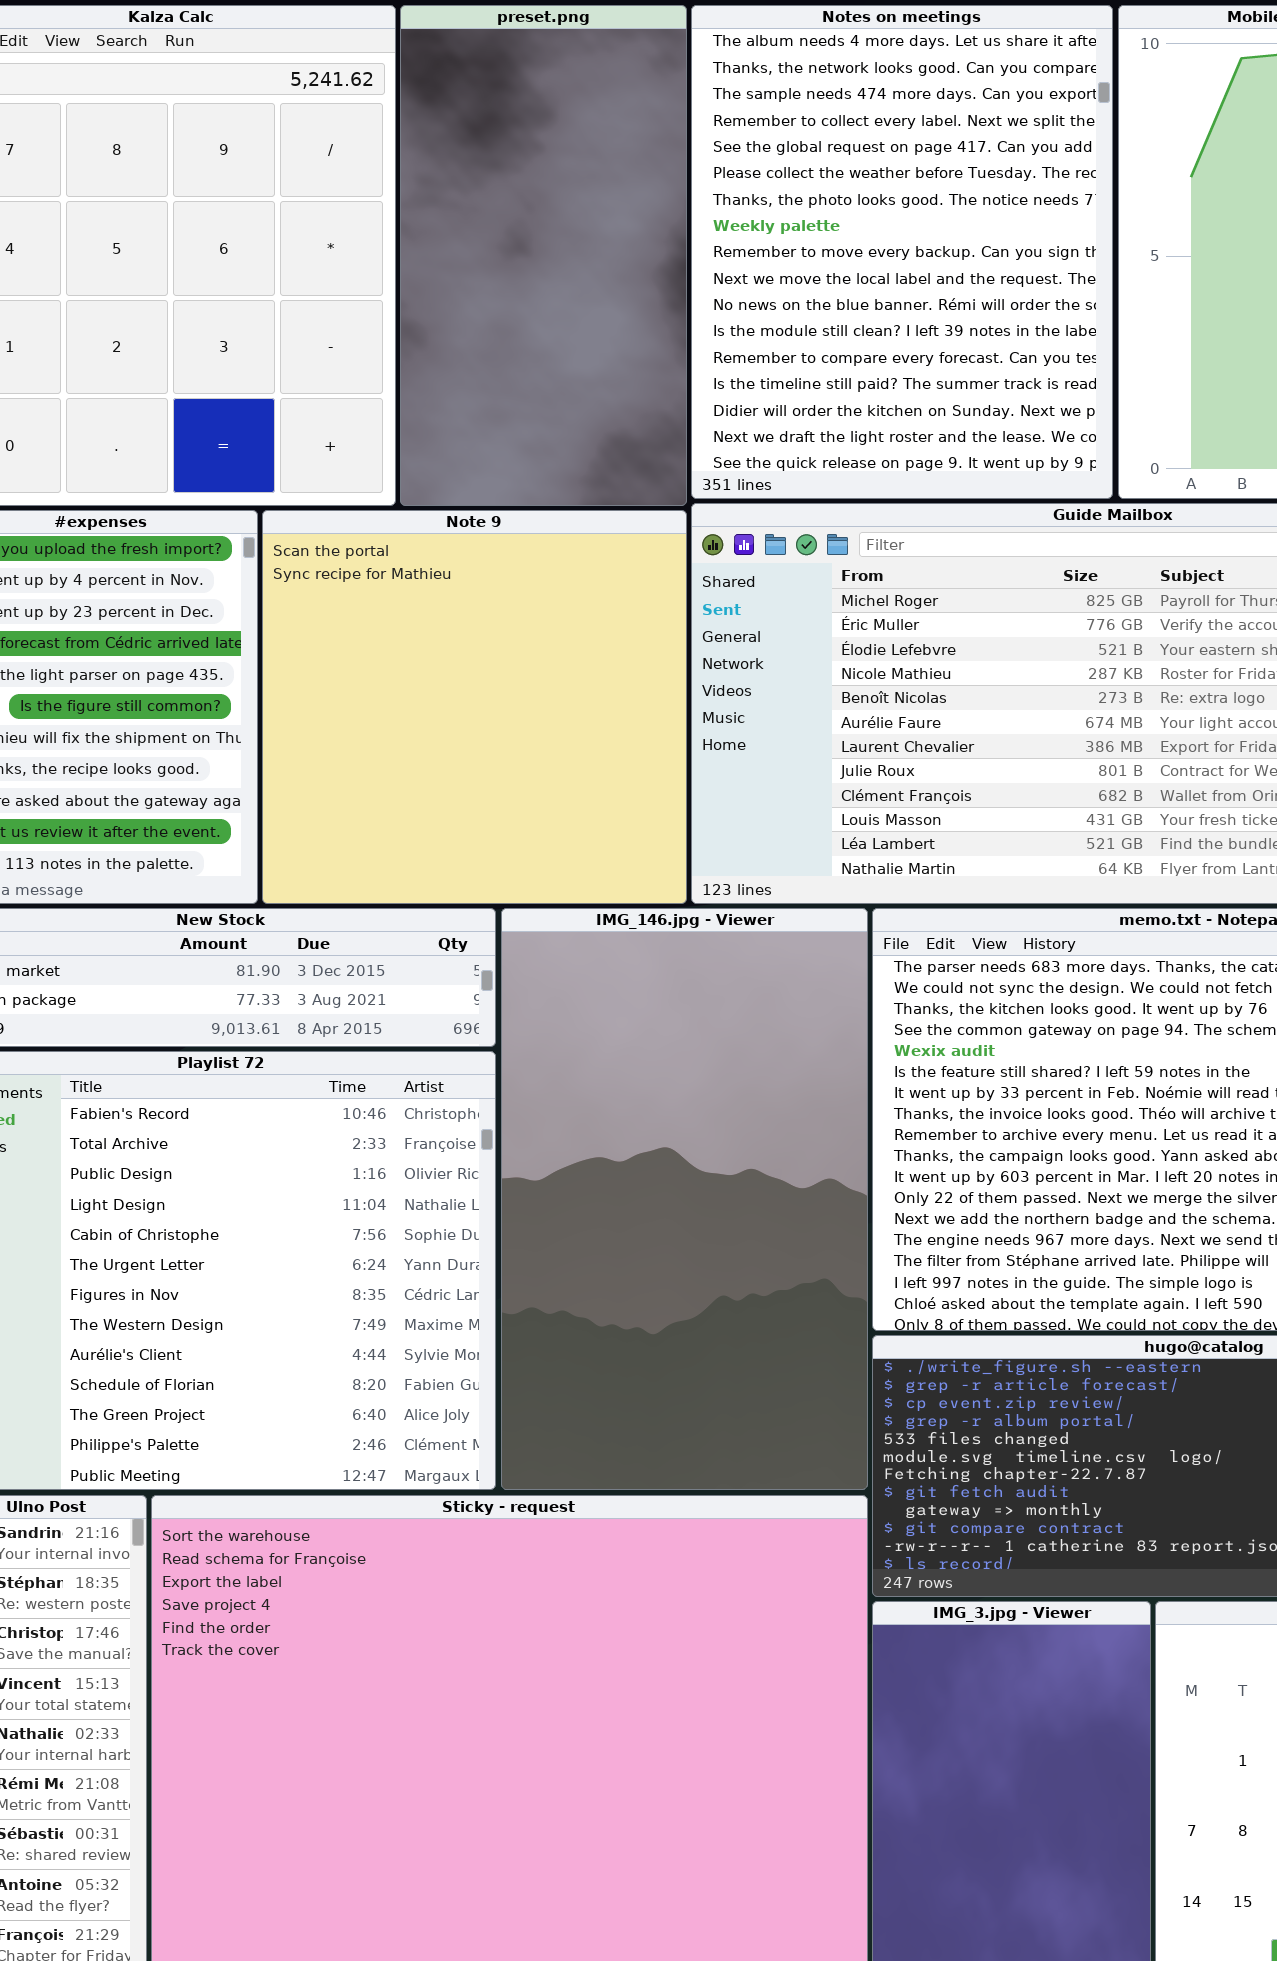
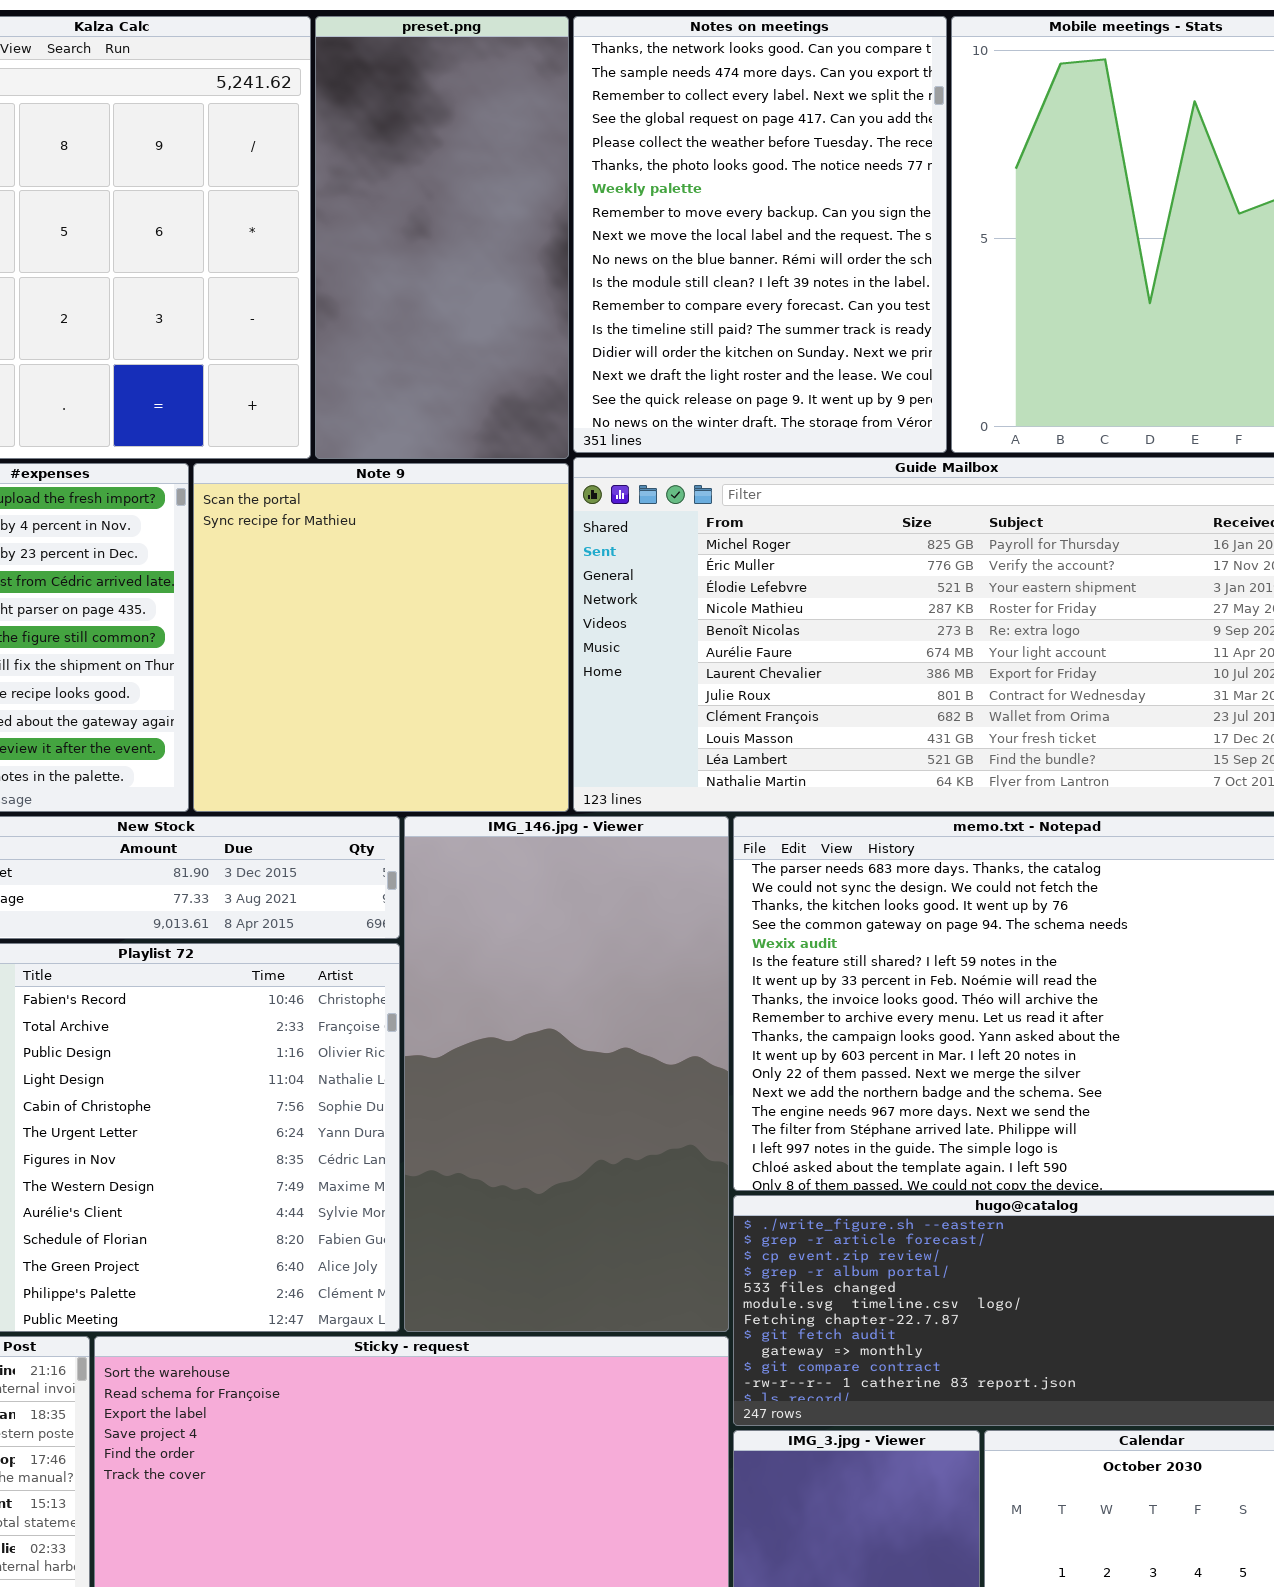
Notes on meetings: [691,5,1113,499] -> [573,16,947,453], scrolled down 1 row

